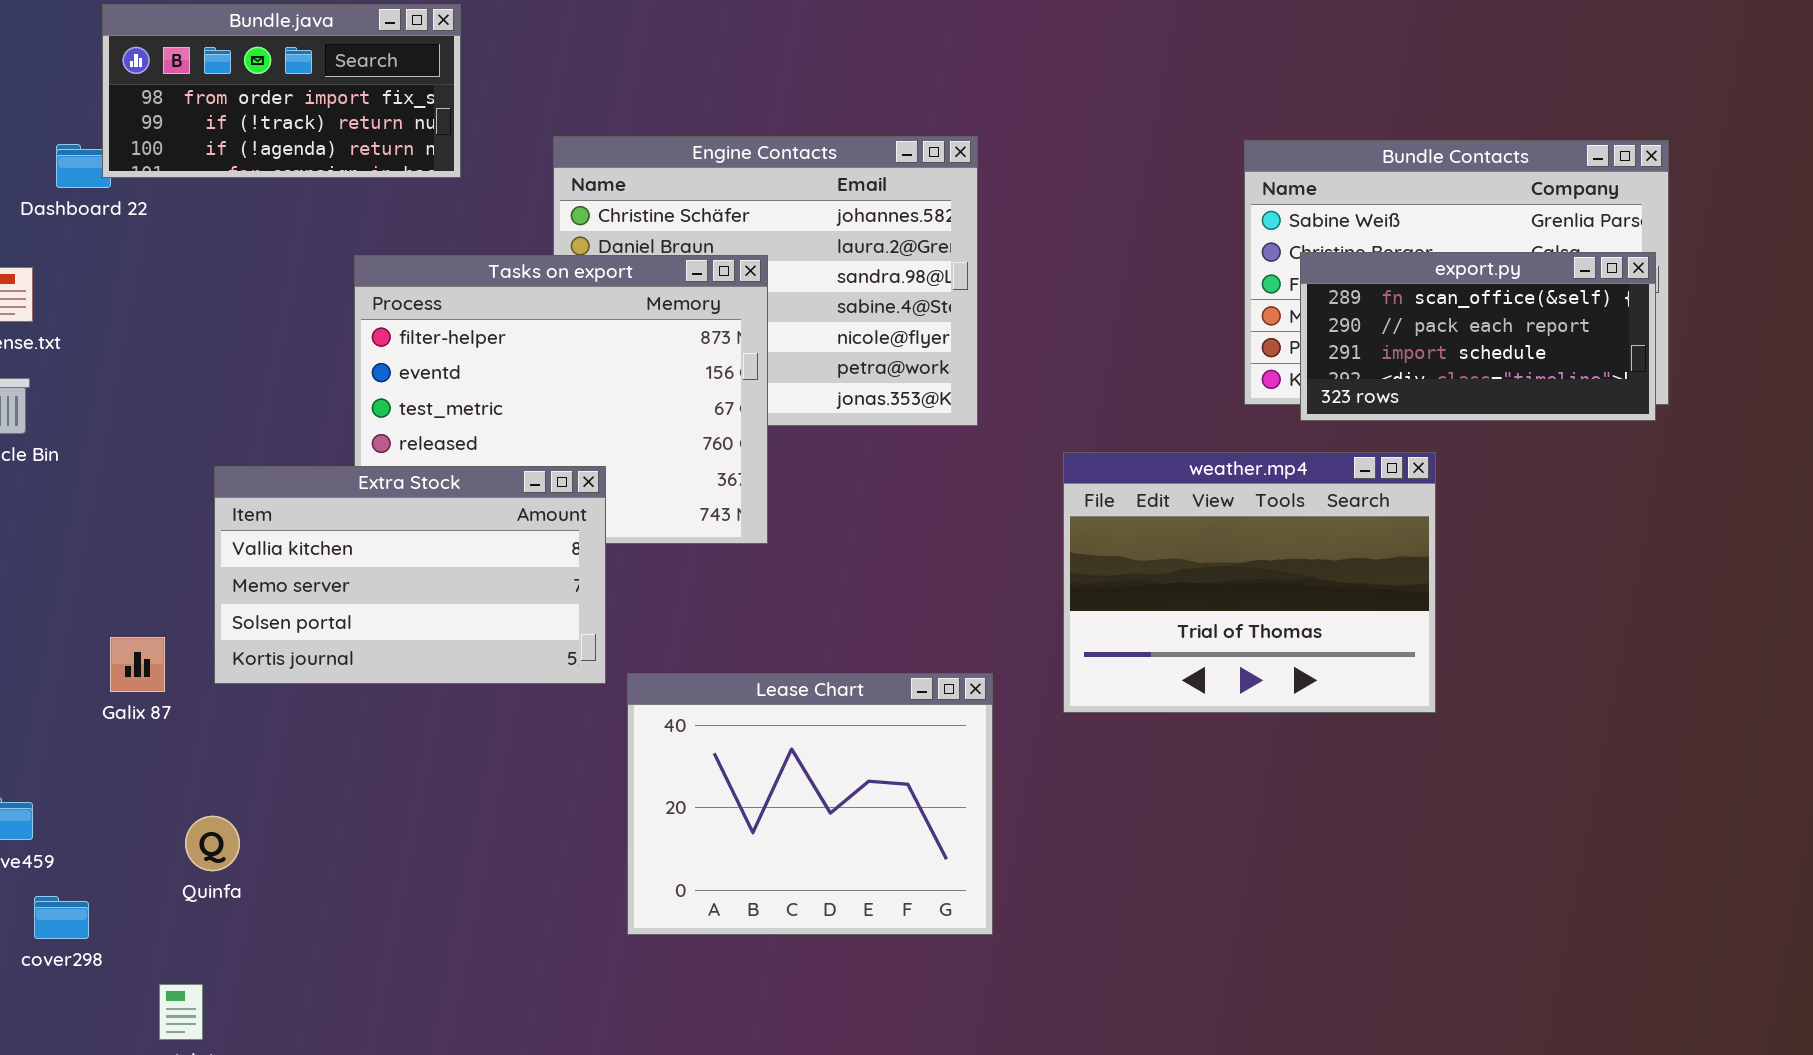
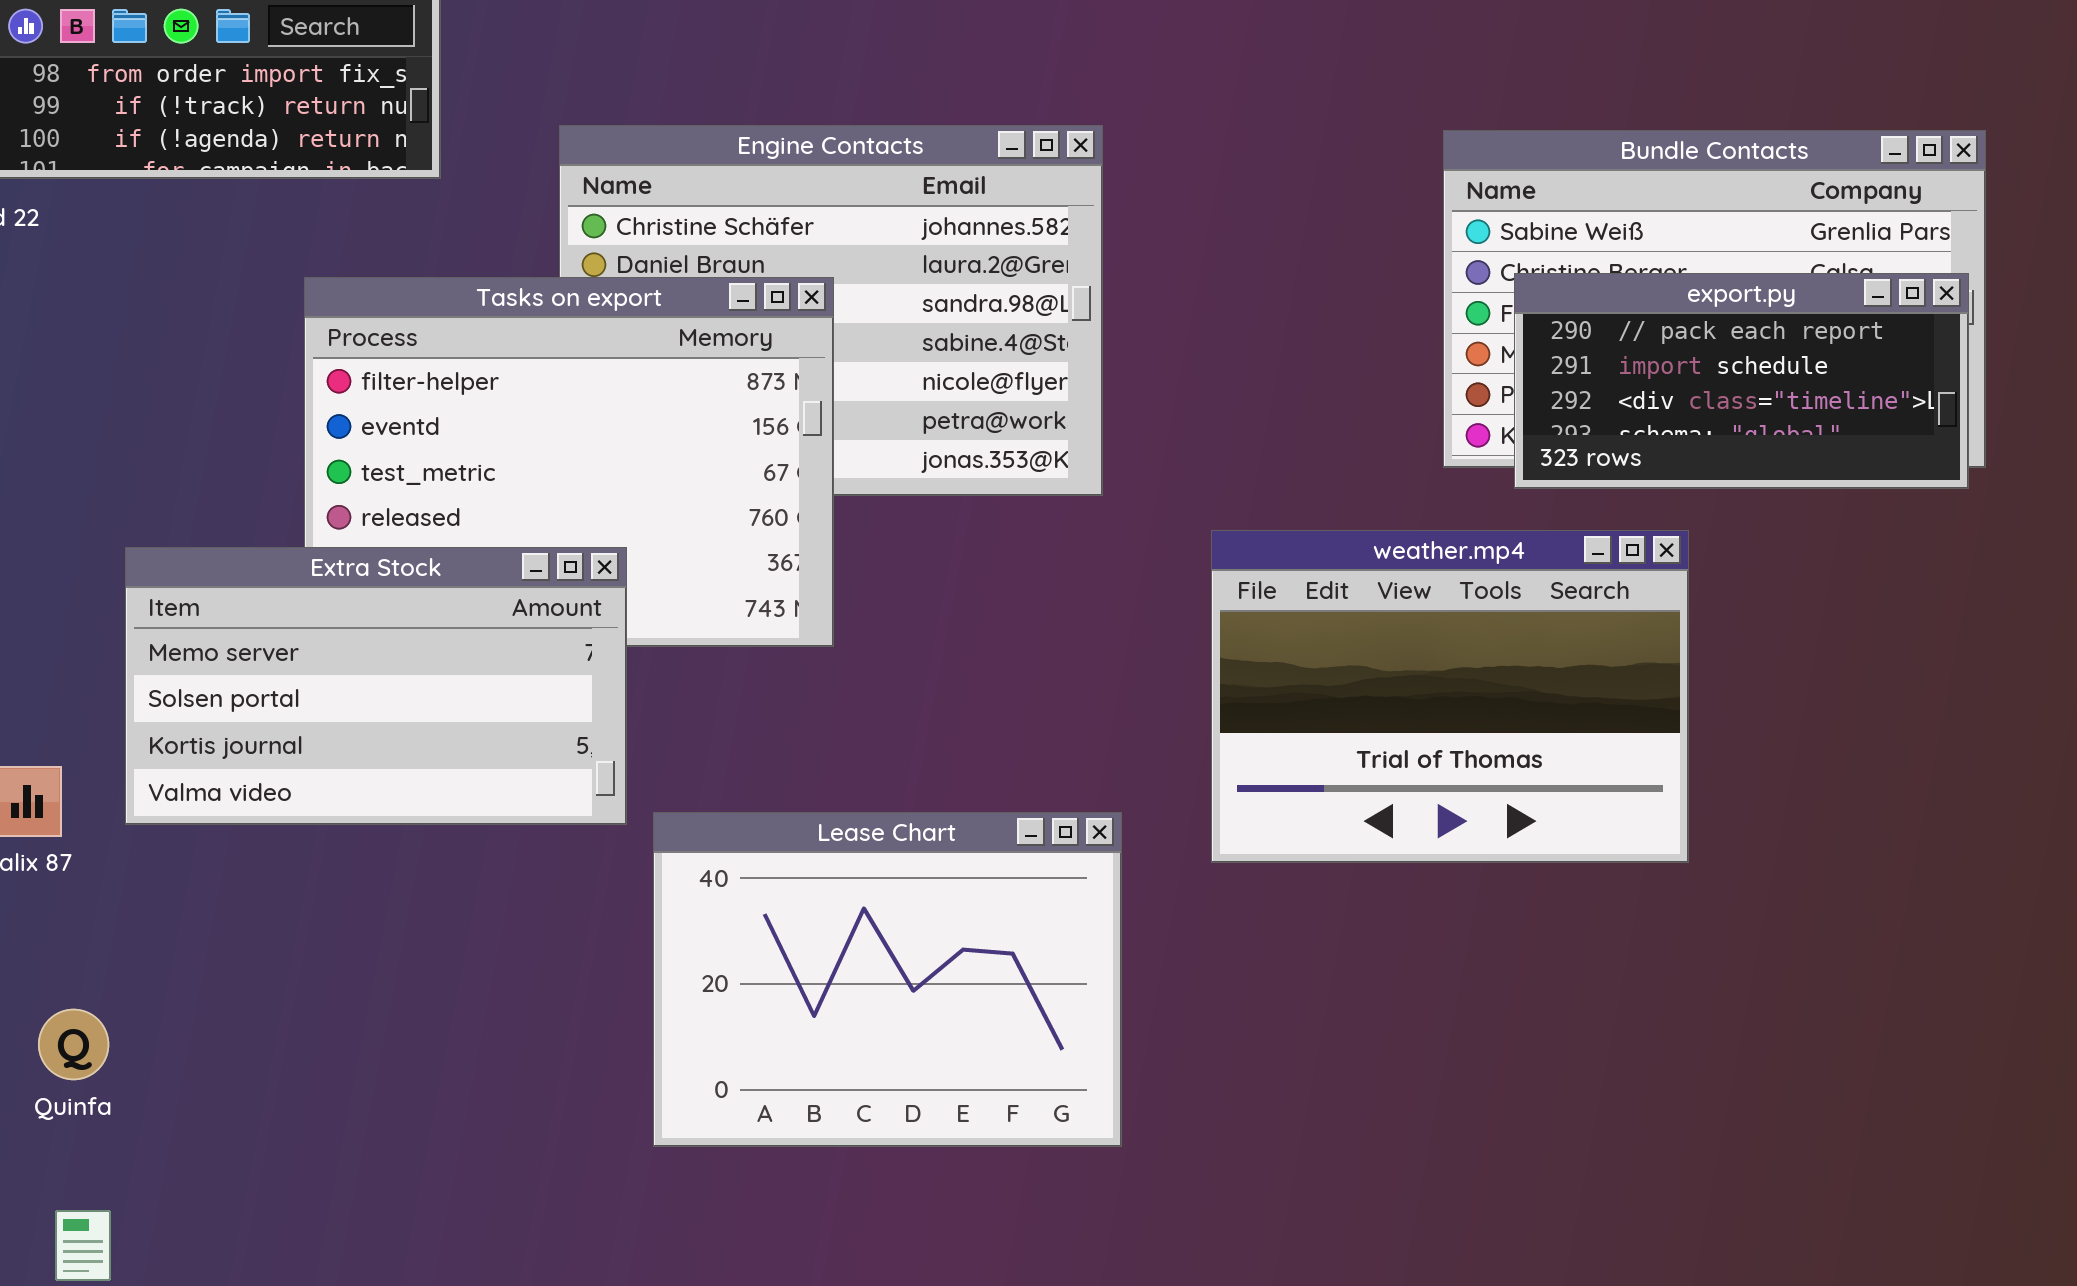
export.py: [1300,252,1656,421] -> [1514,273,1969,489], scrolled down 1 row
Extra Stock: [214,466,606,684] -> [125,547,627,825], scrolled down 1 row
Quinfa: [185,816,240,871] -> [38,1009,109,1080], moved

